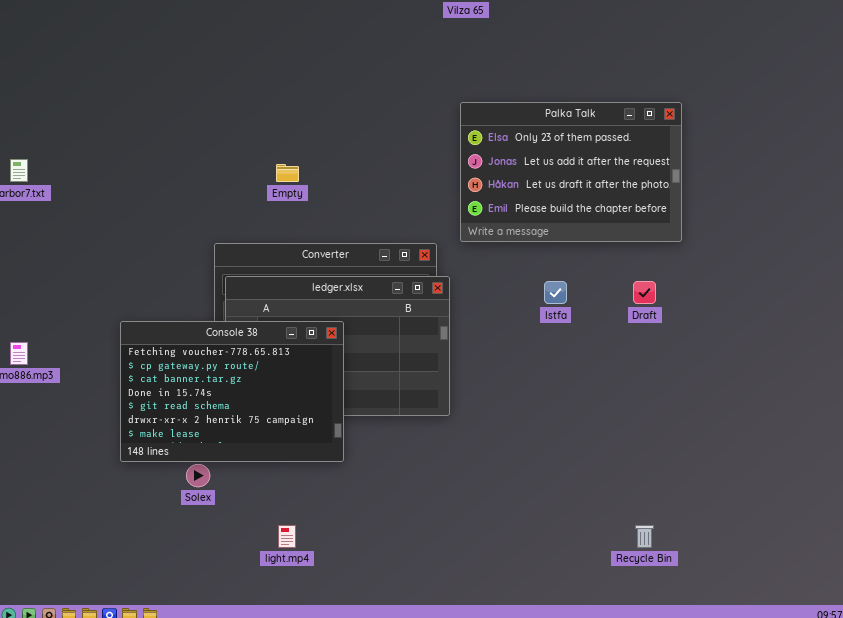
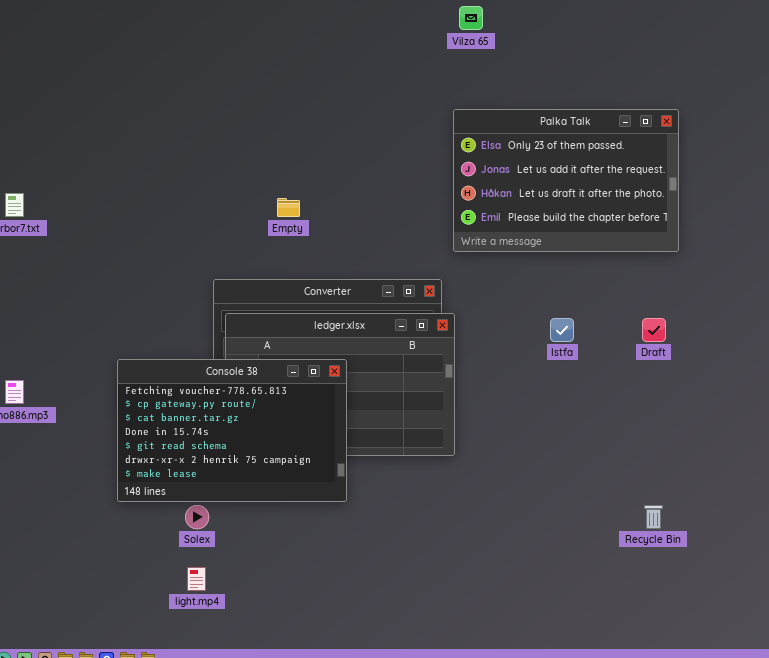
Palka Talk: [460,102,682,242] -> [453,109,679,252], moved
light.mp4: [278,525,296,548] -> [187,567,206,591], moved
Recycle Bin: [635,525,654,548] -> [644,505,663,529], moved

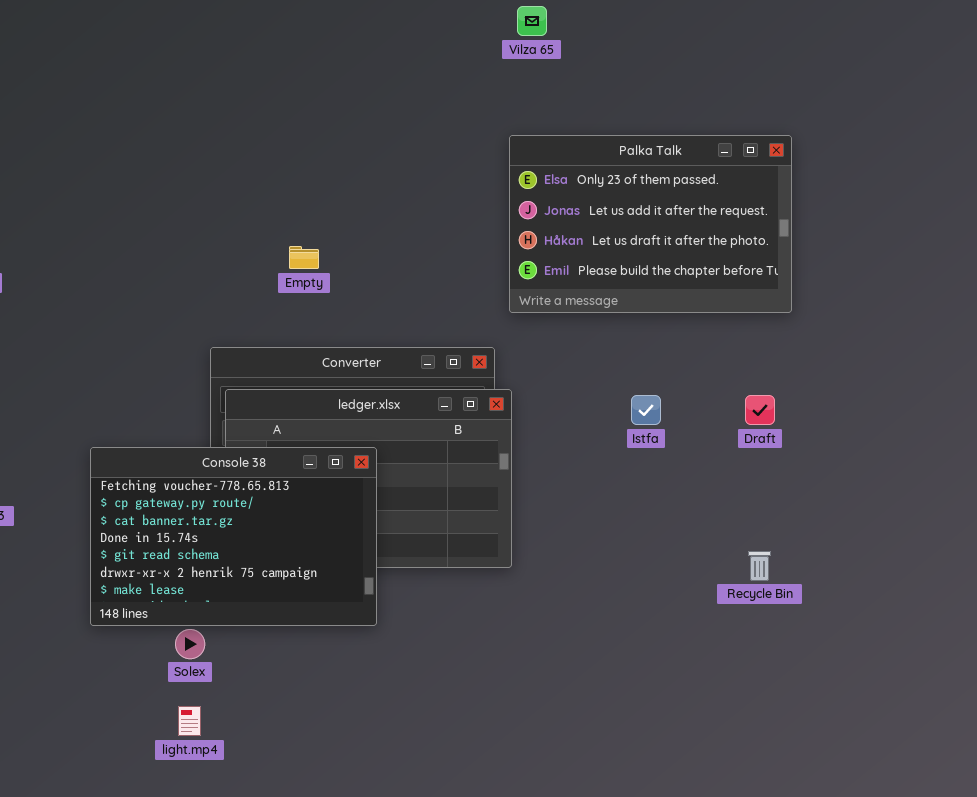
Recycle Bin: [644,505,663,529] -> [748,551,771,581], moved

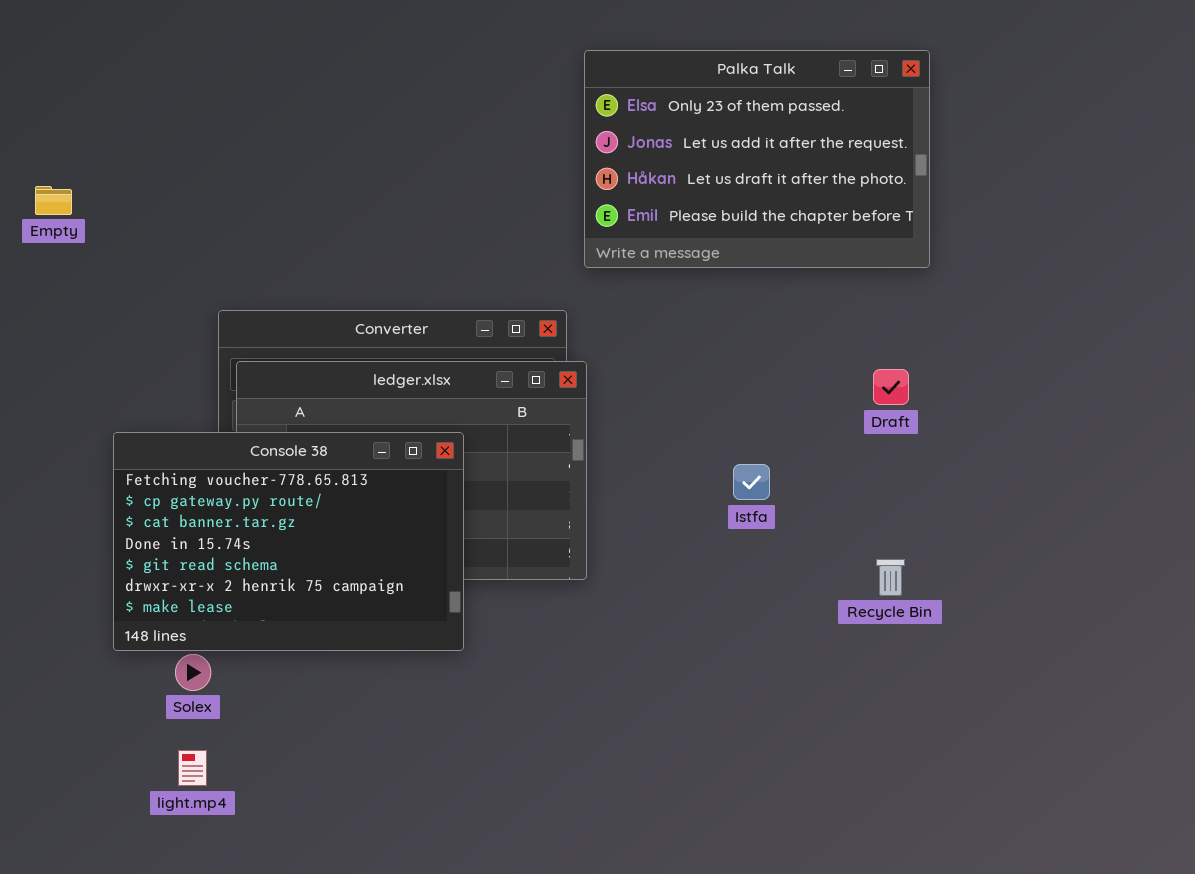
Empty: [289,246,319,269] -> [35,186,72,215], moved
Istfa: [631,395,661,425] -> [733,464,770,500], moved
Console 38: [90,447,377,626] -> [113,432,464,651], moved

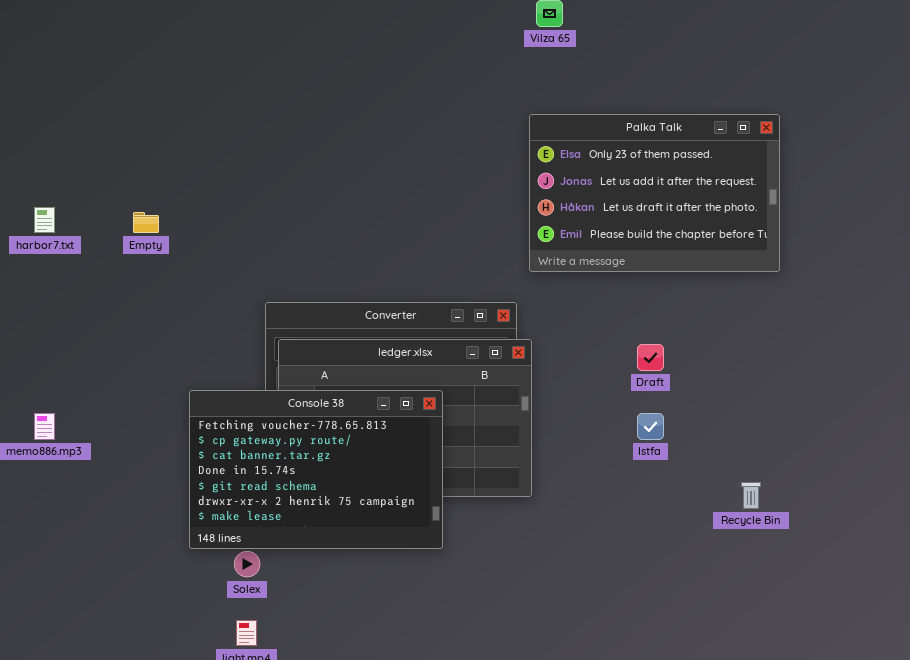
Draft: [873,369,909,405] -> [637,344,664,371], moved

